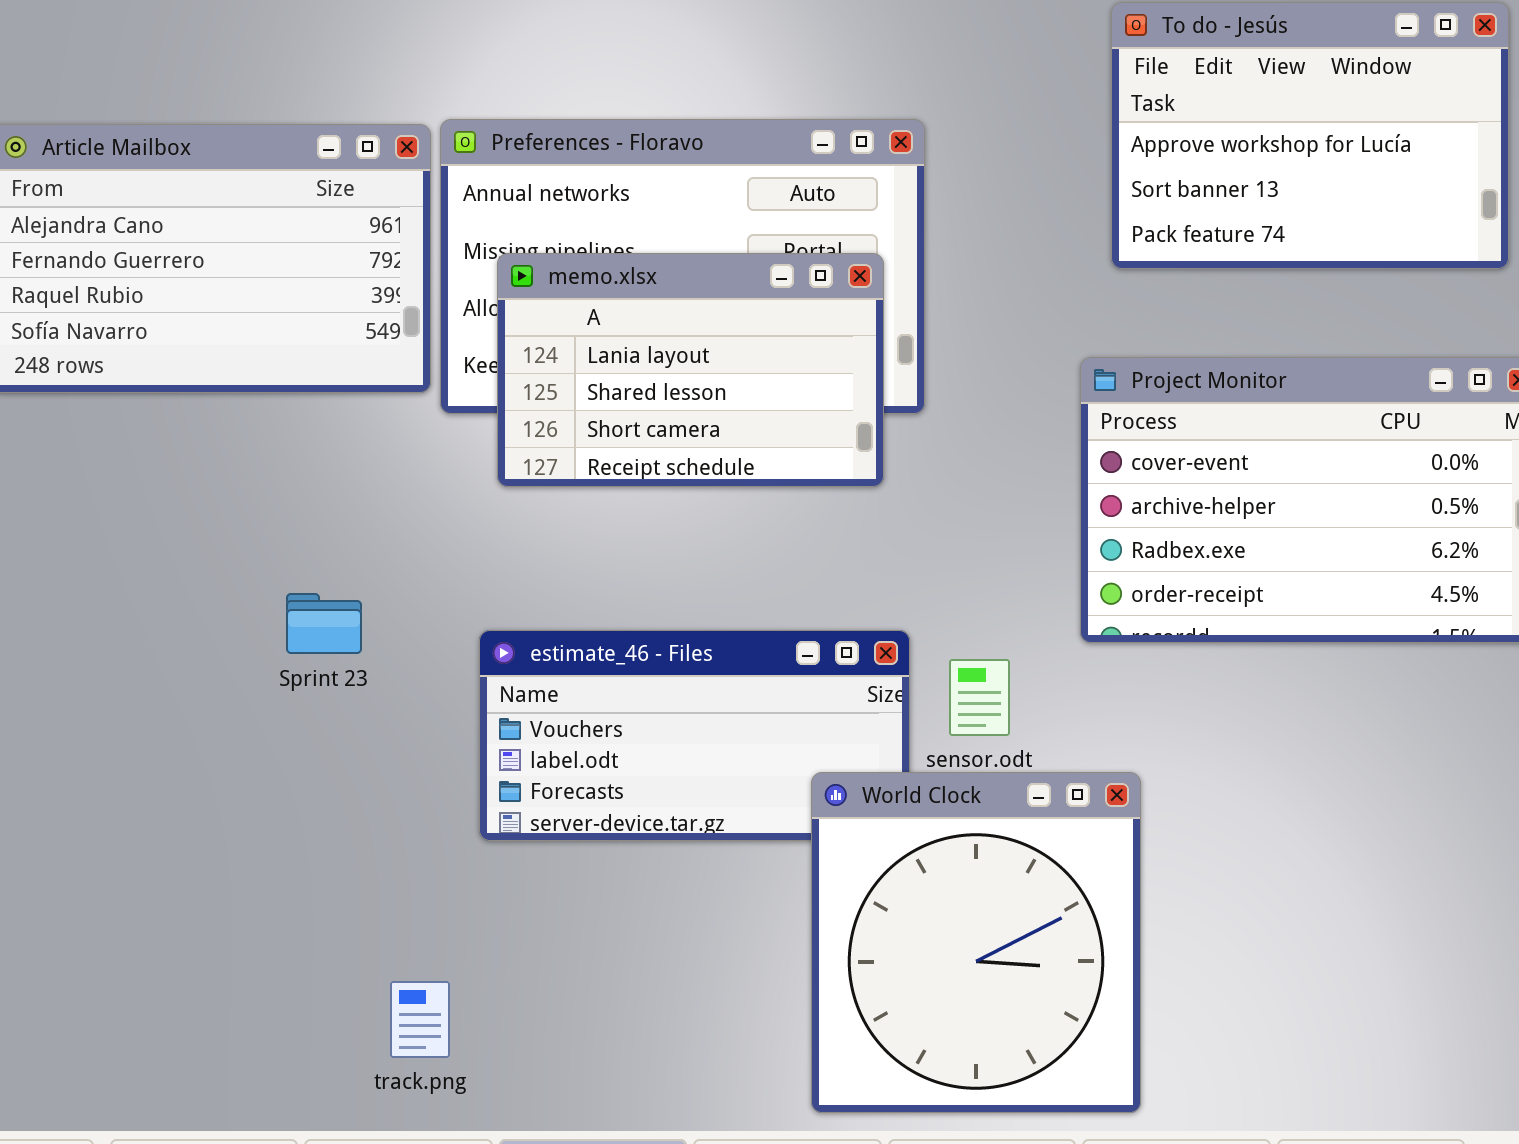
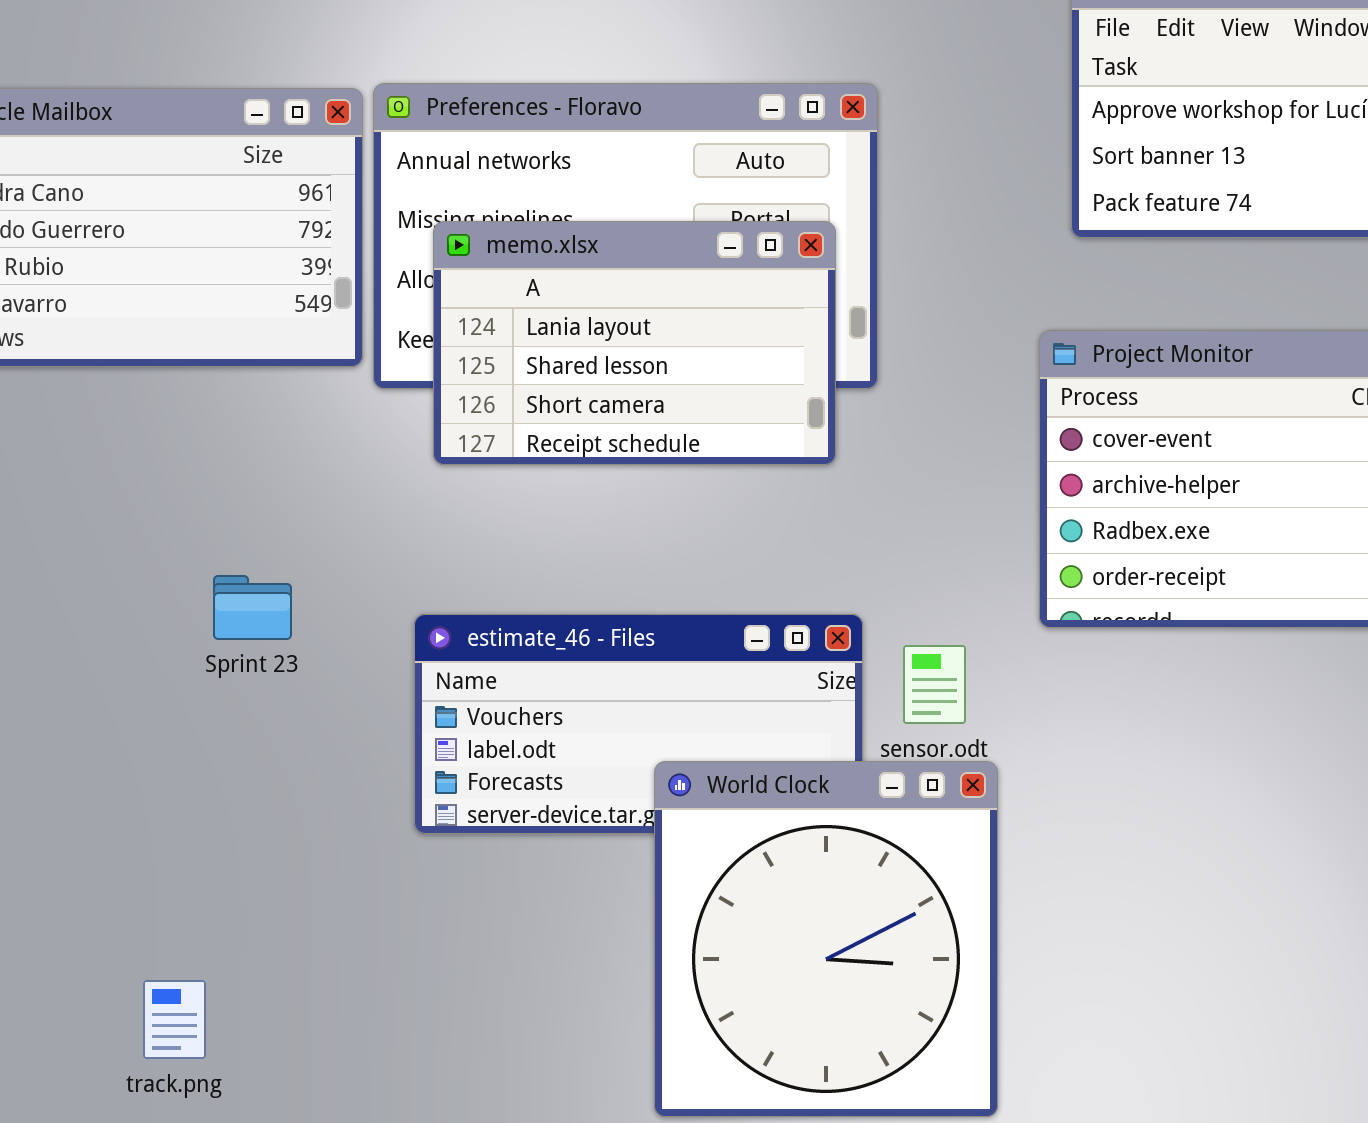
World Clock: [811,772,1141,1113] -> [654,761,998,1117], moved
track.png: [390,981,450,1058] -> [143,980,206,1059], moved

